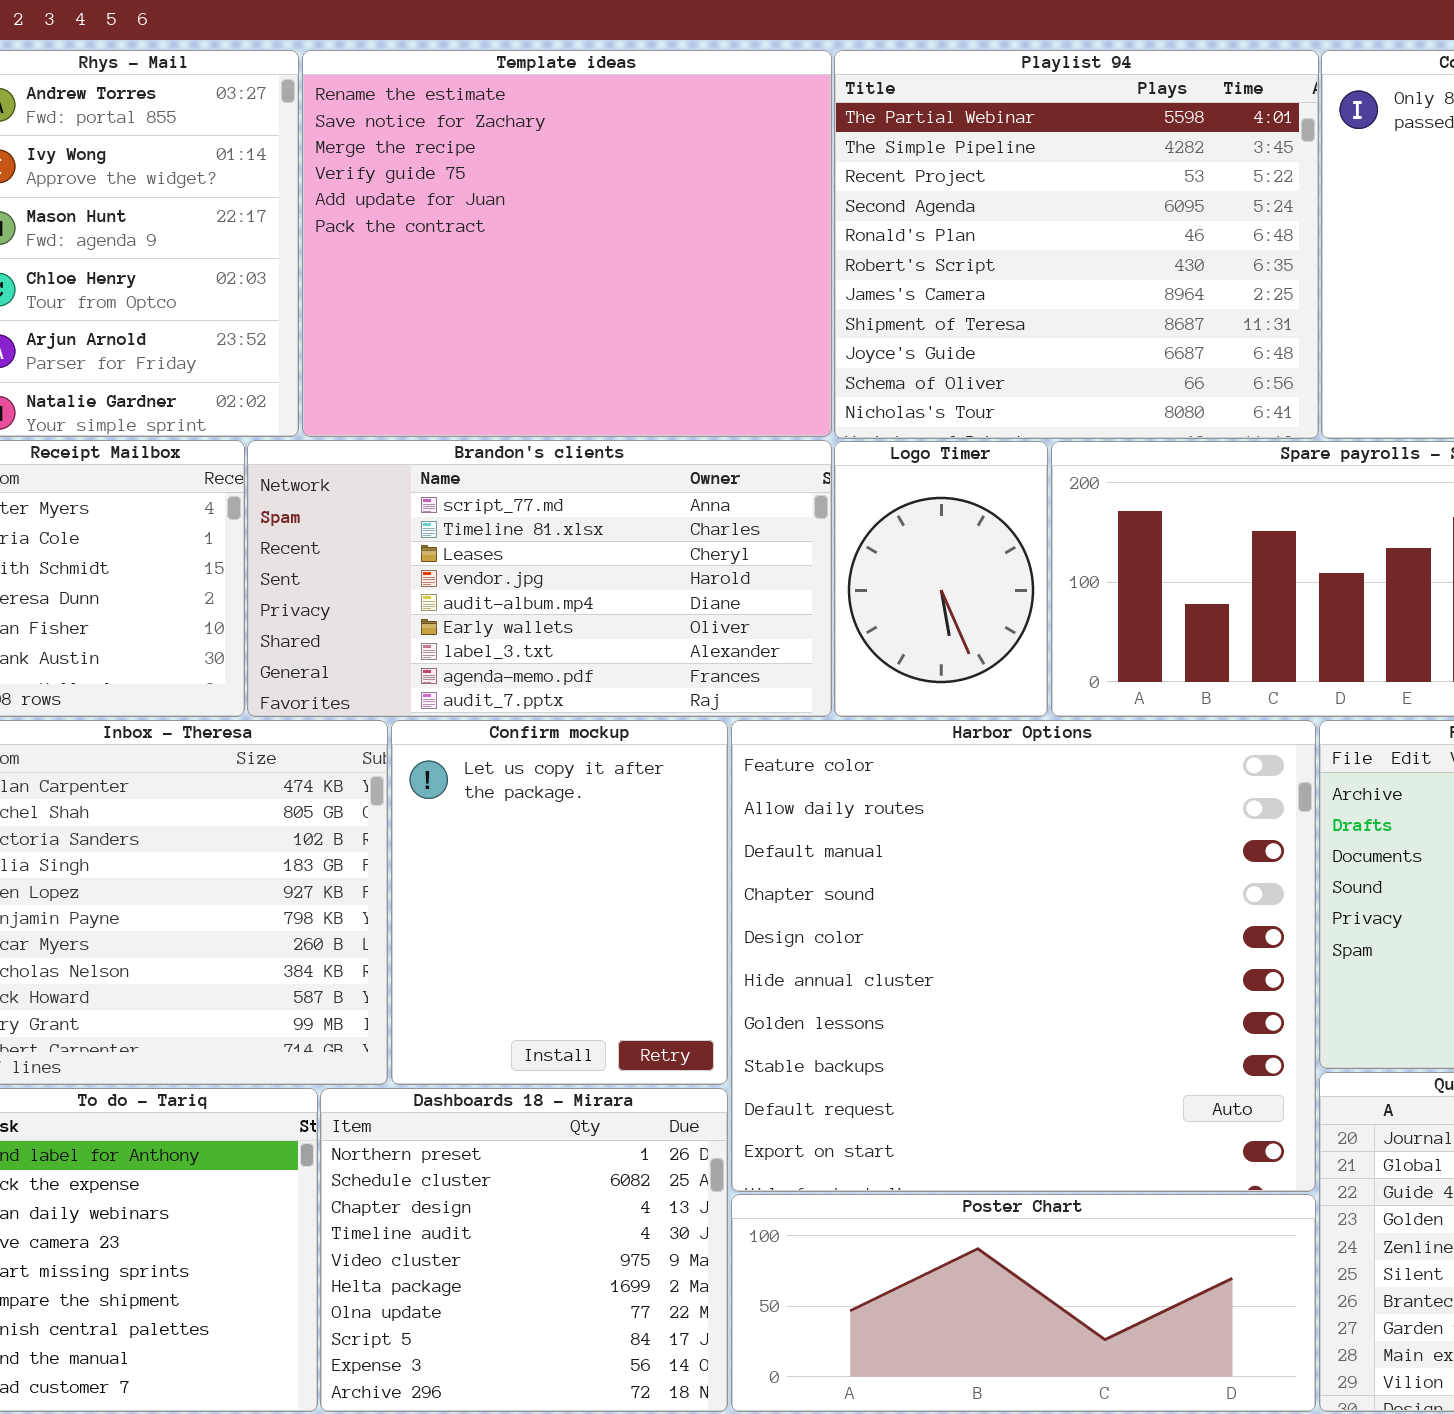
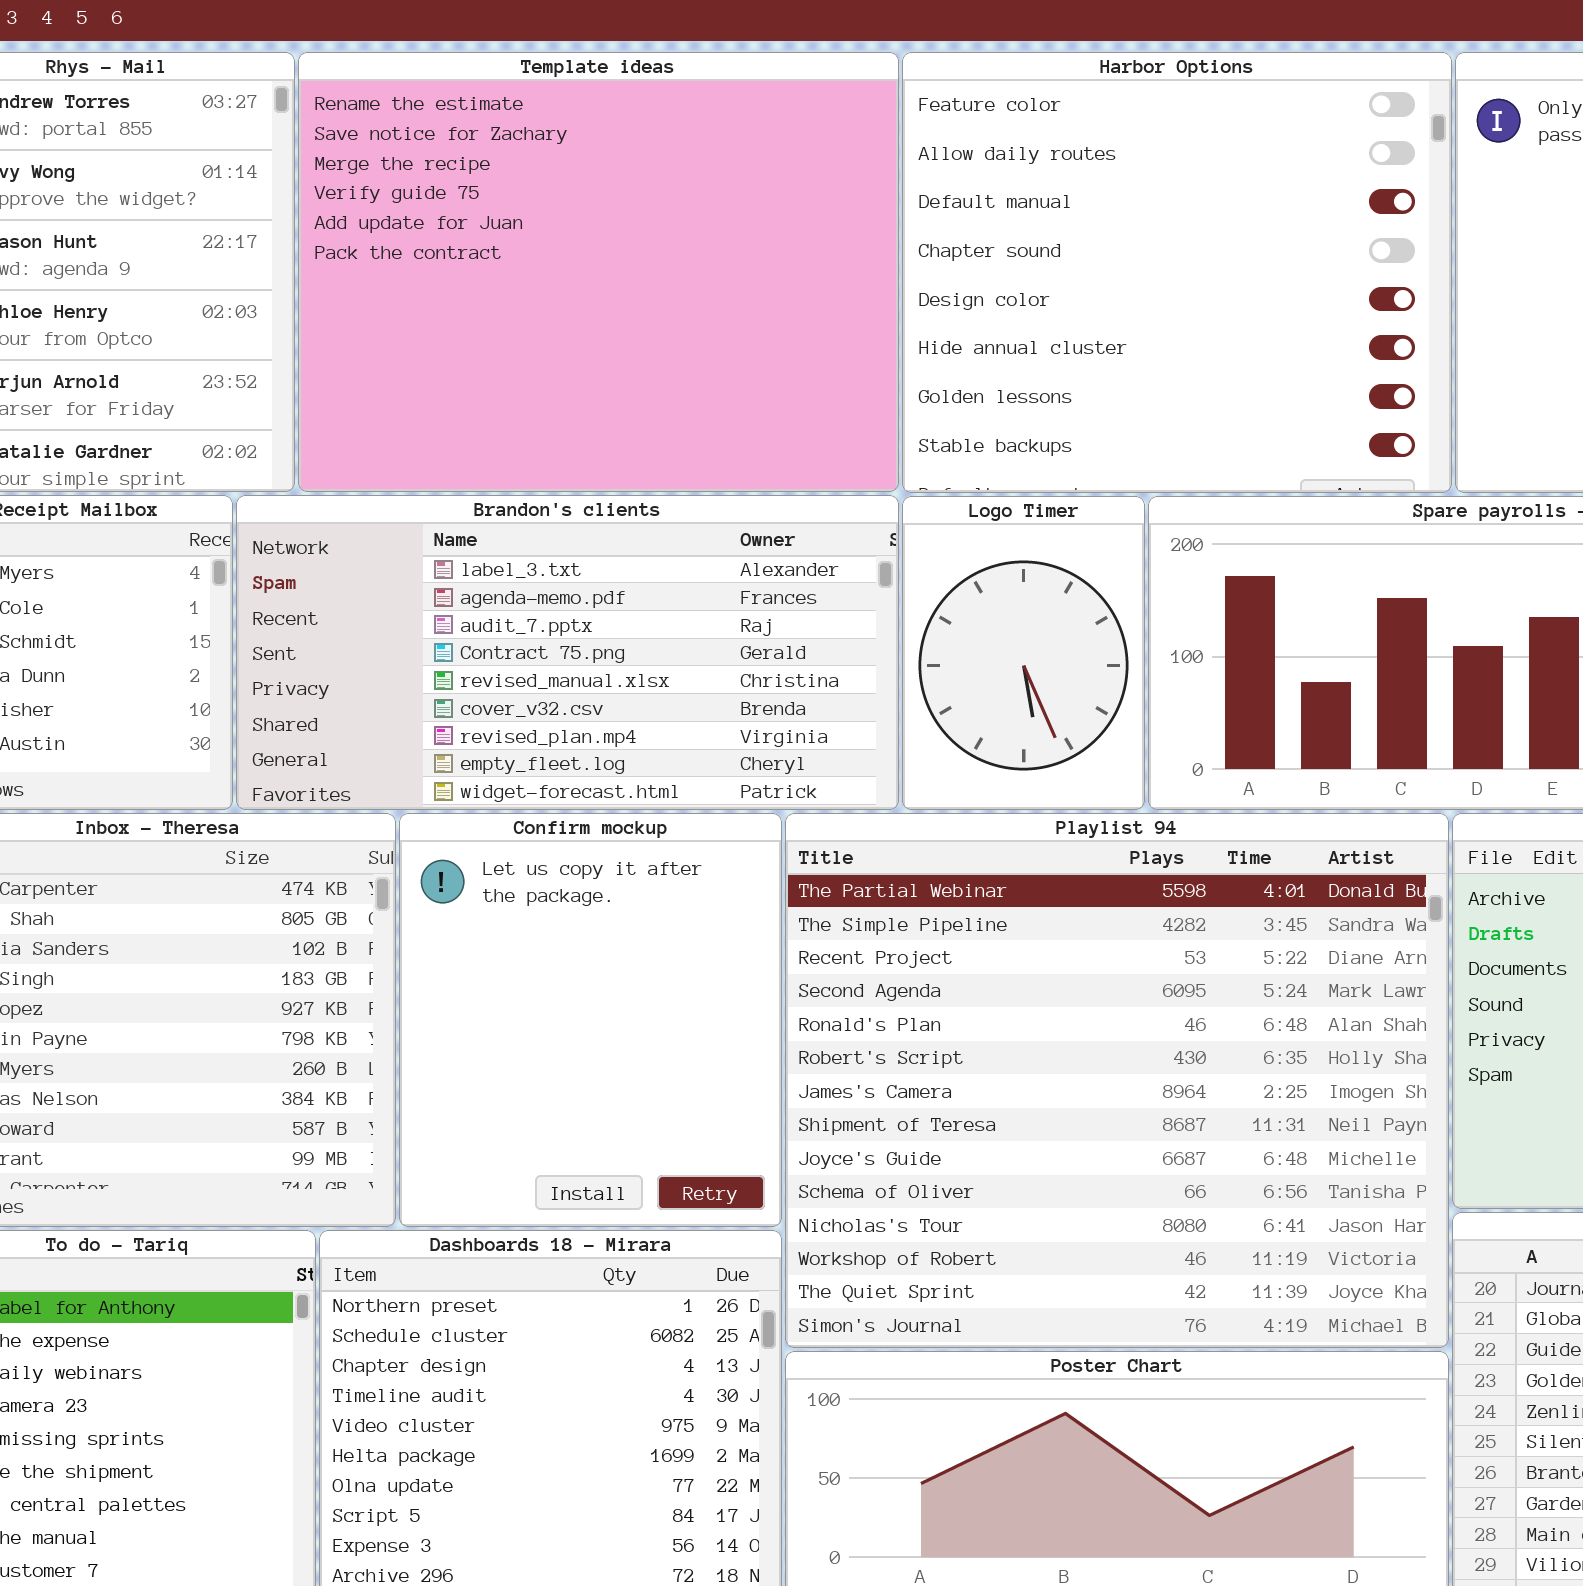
Playlist 94: [834,50,1319,439] -> [785,813,1449,1348], moved, resized
Brandon's clients: [247,440,832,717] -> [236,495,899,810], scrolled down 6 rows
Harbor Options: [731,720,1316,1192] -> [902,52,1452,493], moved, resized

